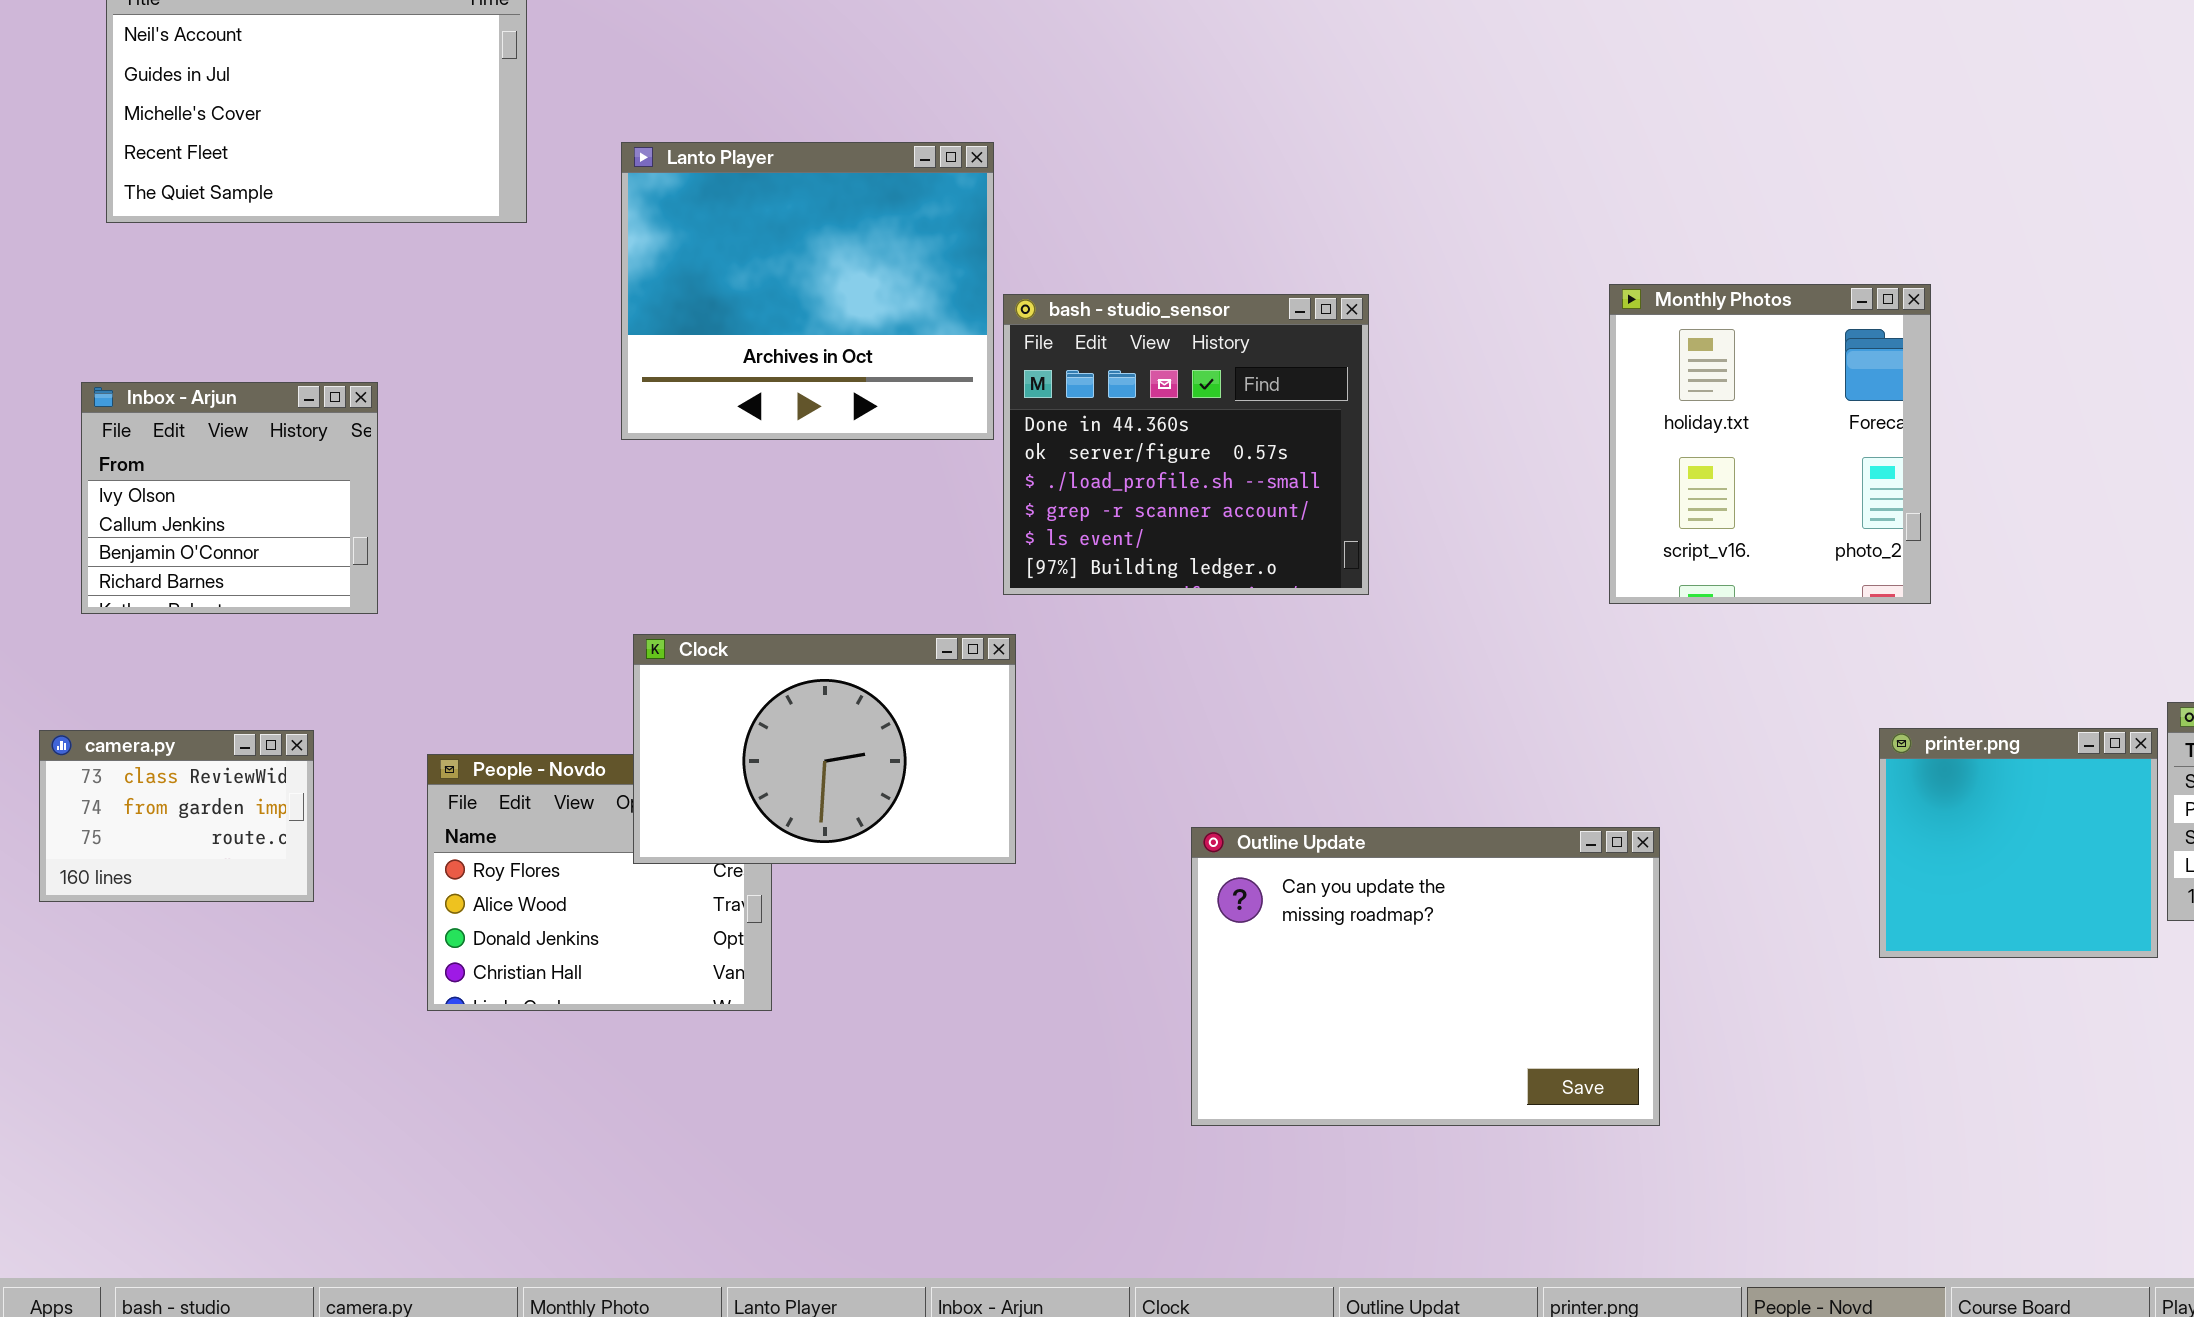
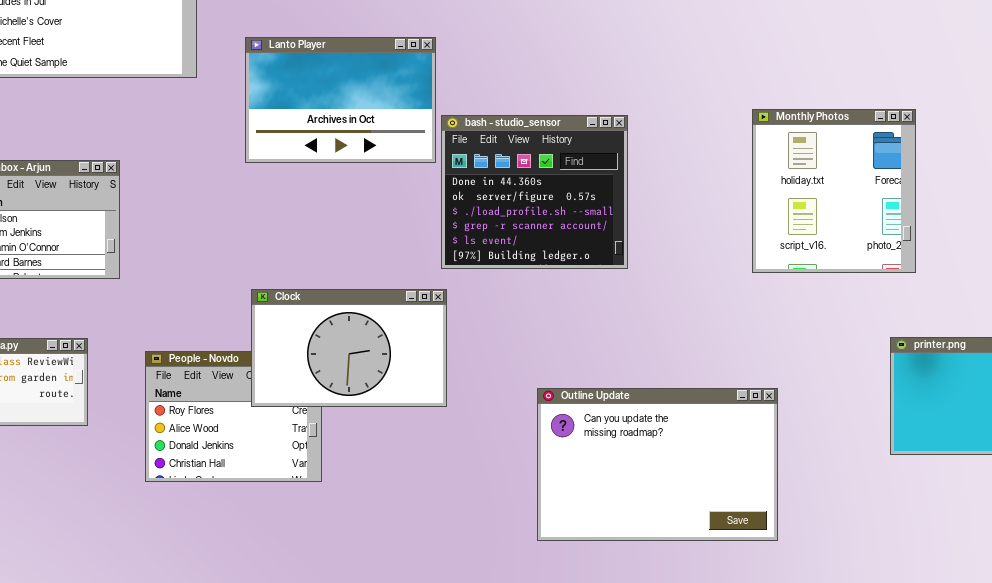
Lanto Player: [621,142,994,440] -> [245,37,436,163], resized

